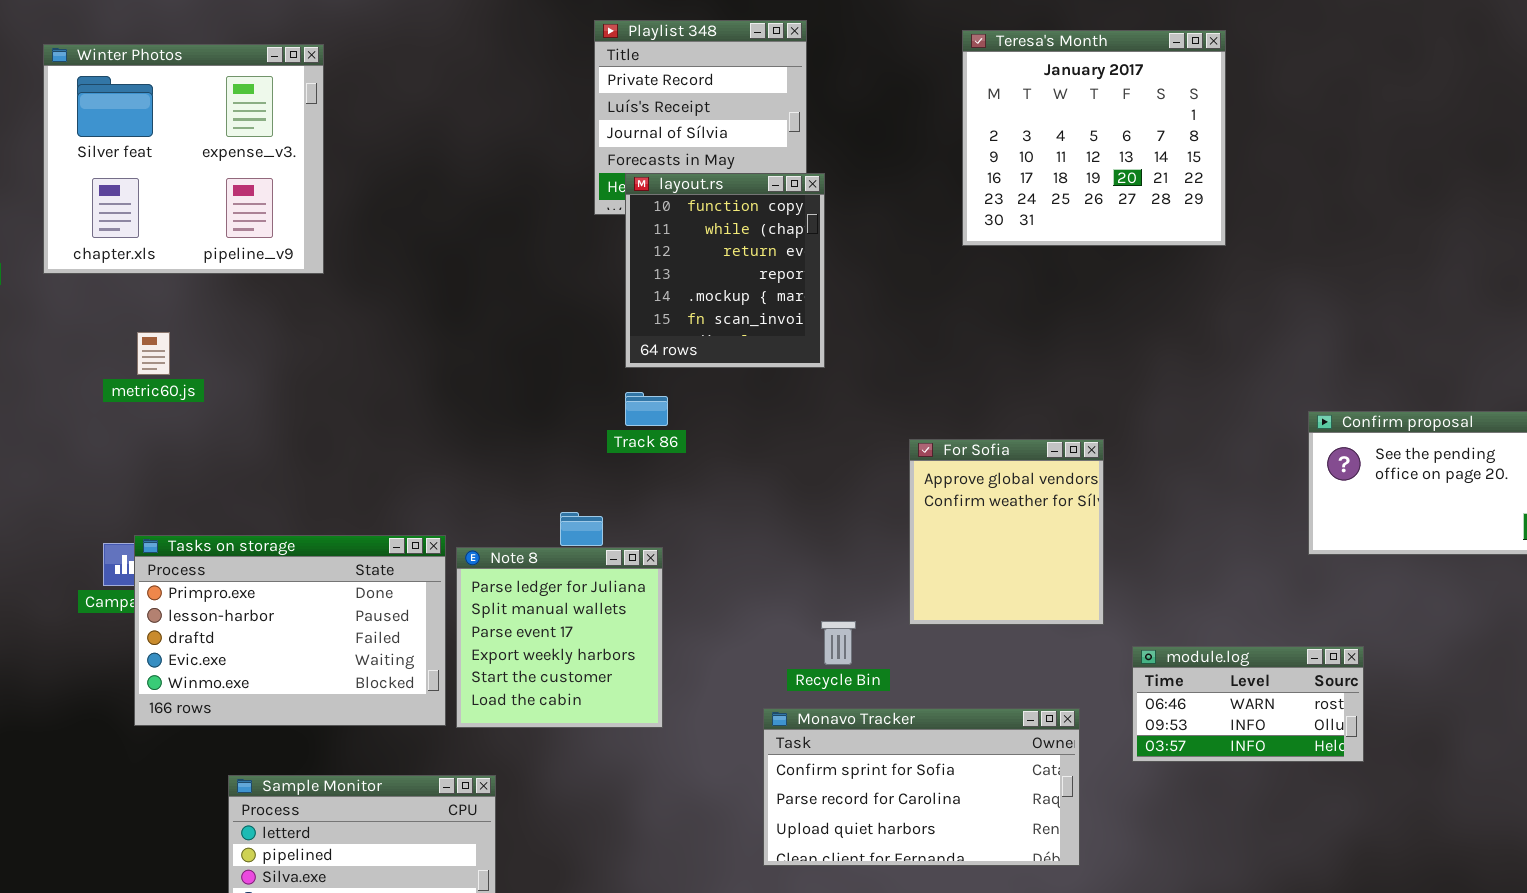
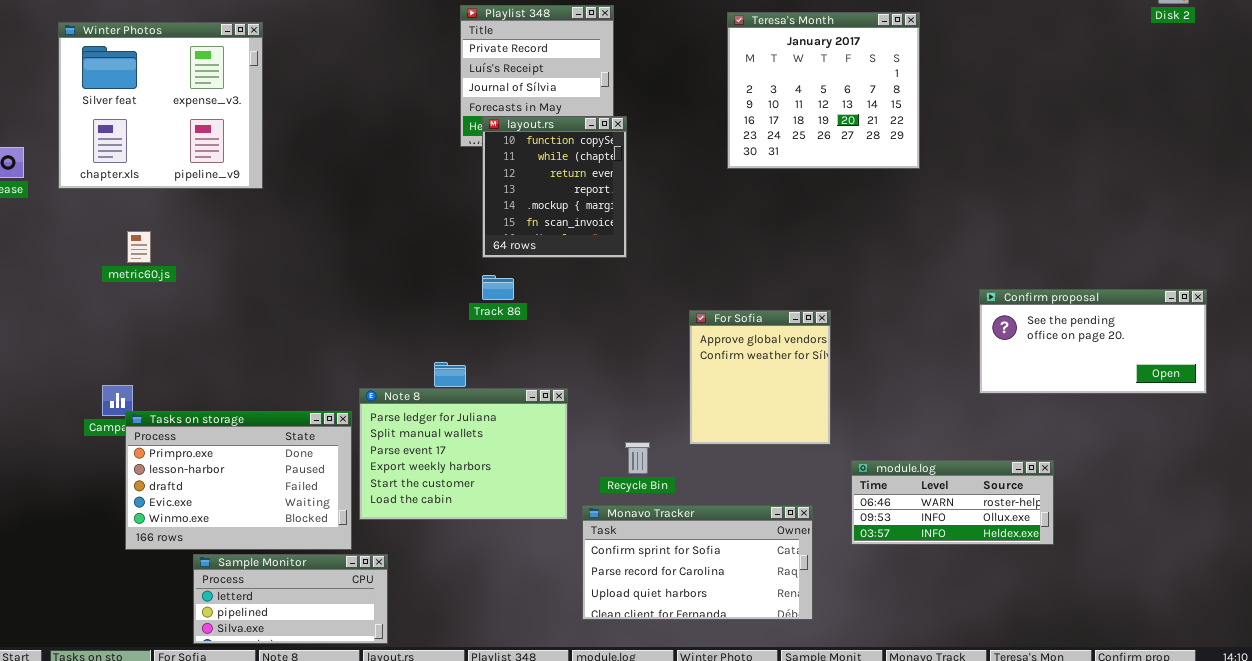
Tasks on storage: [134,535,446,726] -> [125,411,352,550], moved
Note 8: [456,547,663,728] -> [359,388,568,520], resized
module.log: [1132,646,1364,762] -> [851,460,1054,545], resized

